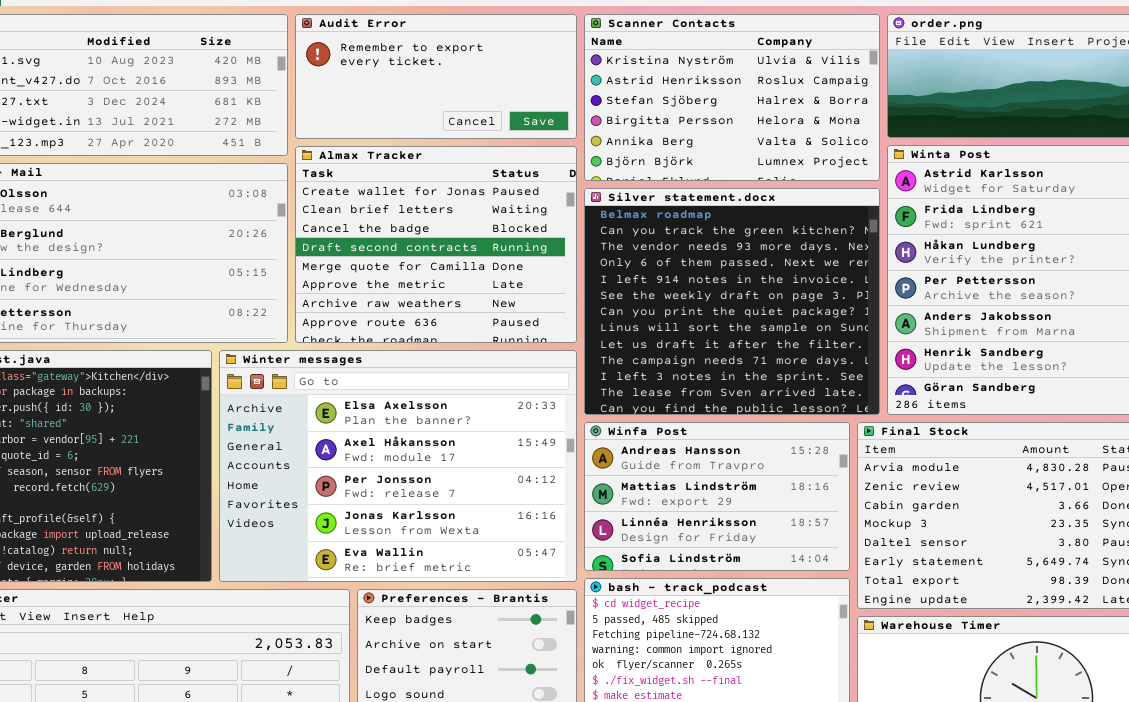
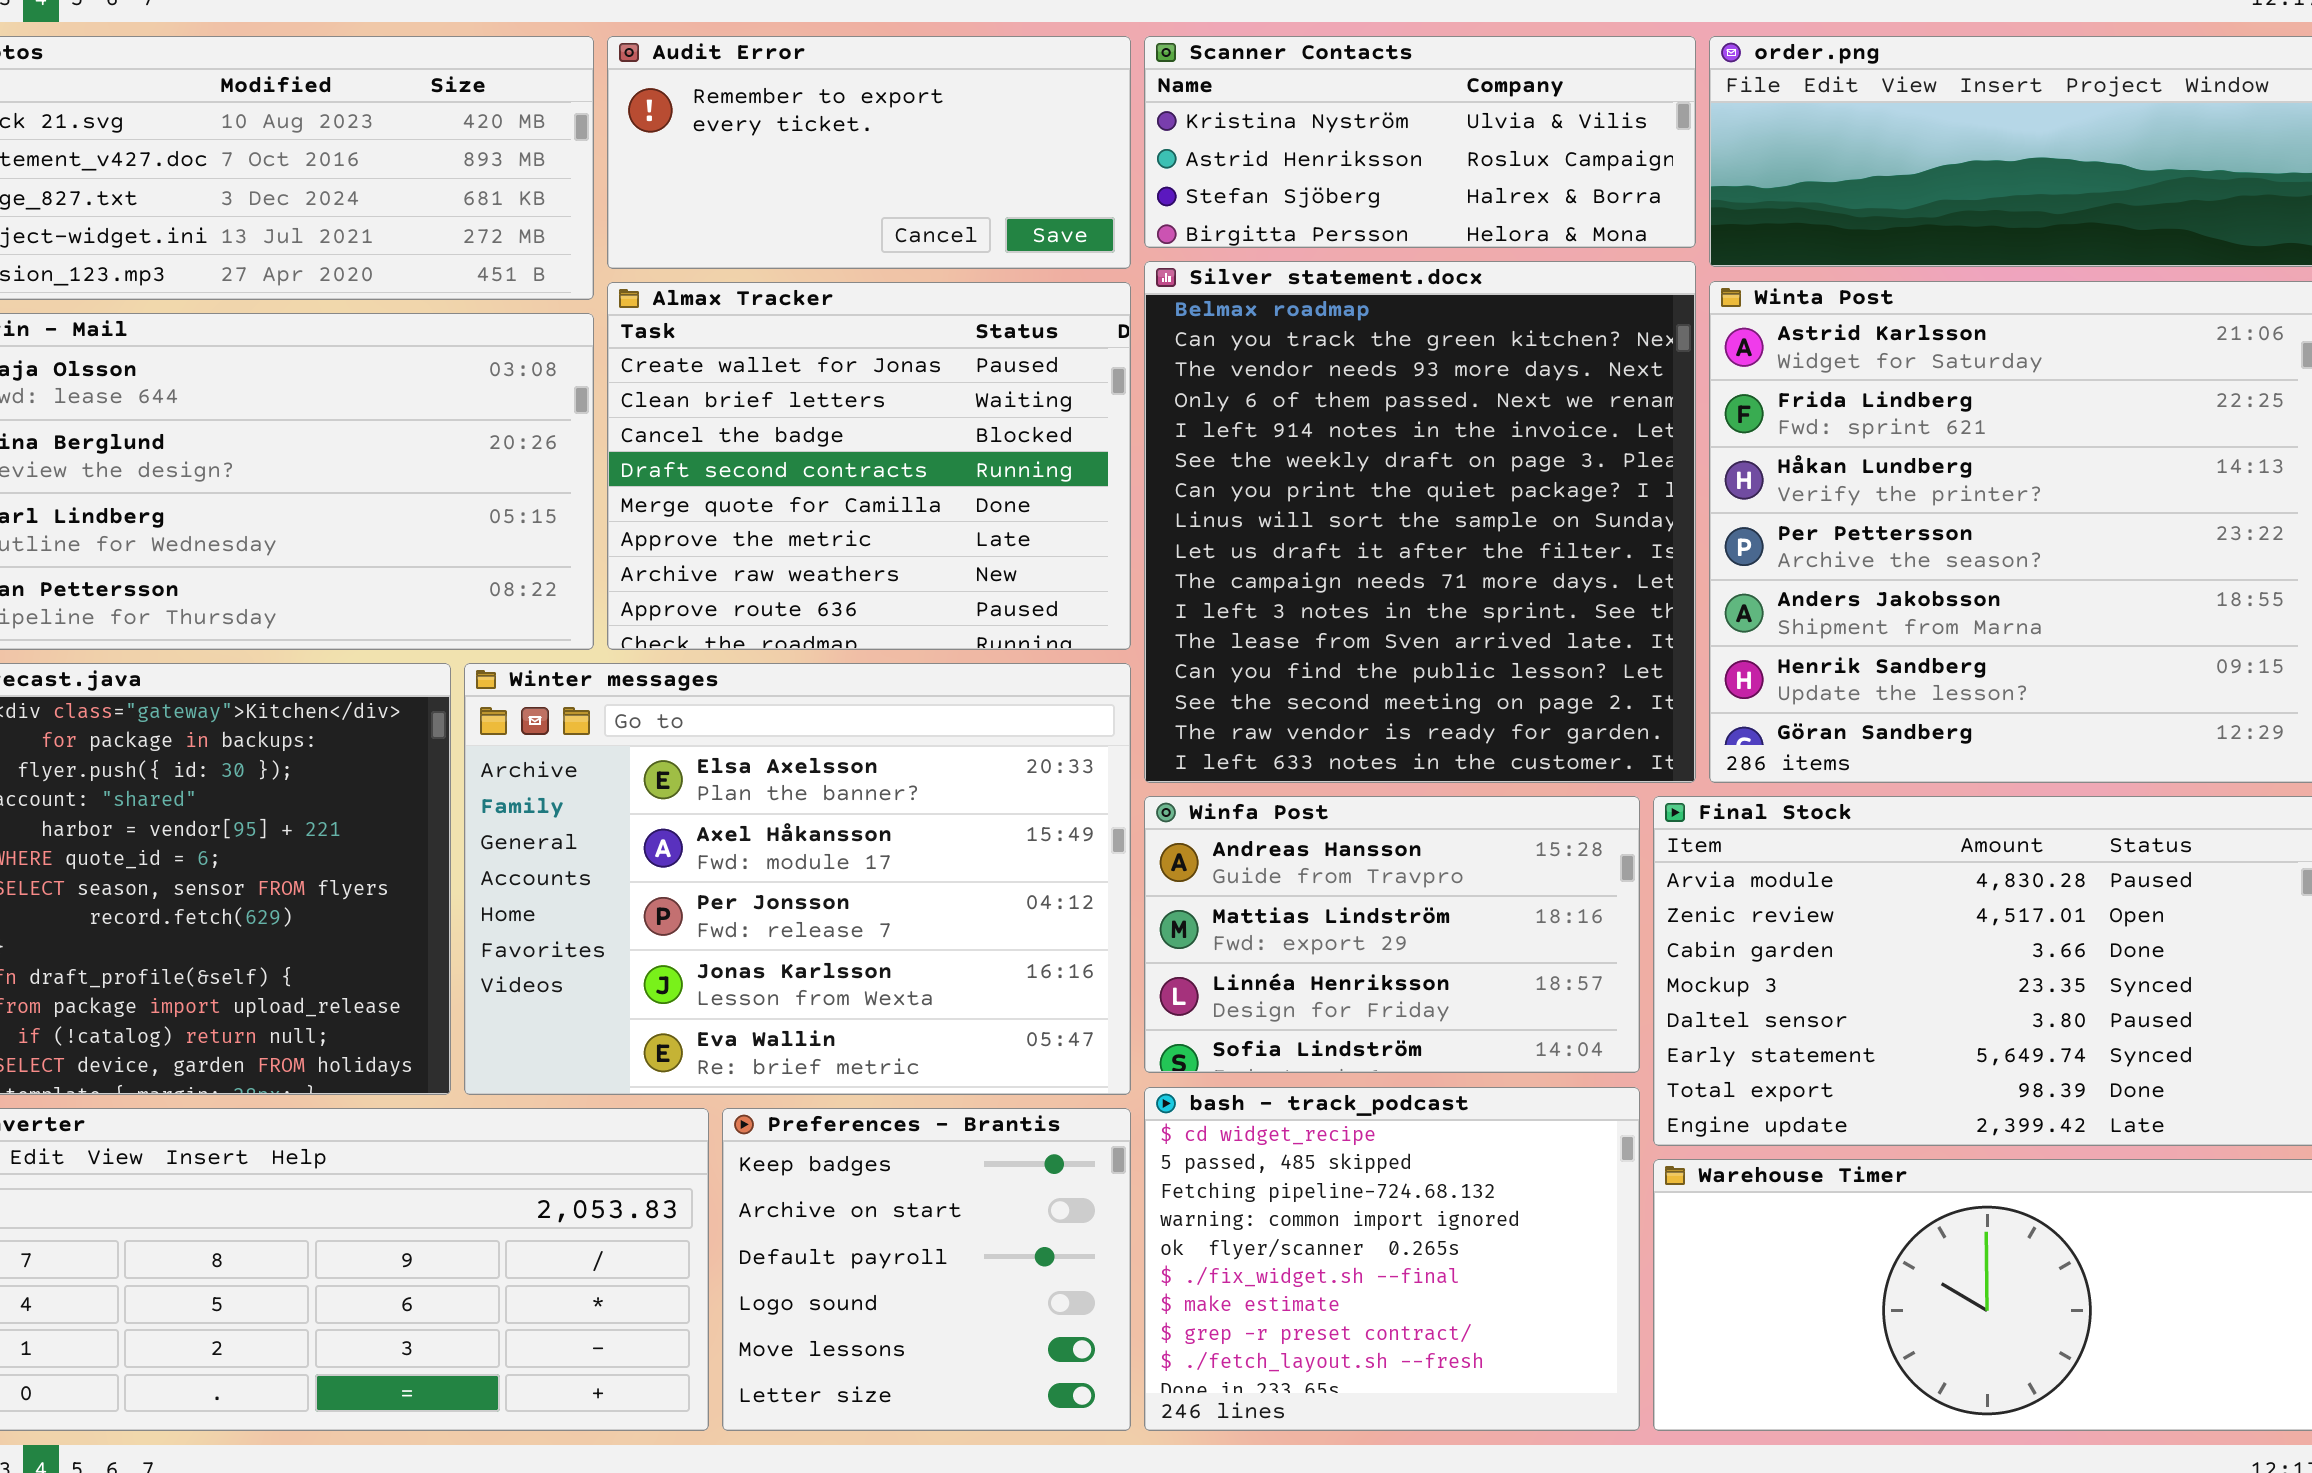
Scanner Contacts: [584,14,880,181] -> [1144,36,1696,248], resized
Silver statement.docx: [584,188,880,415] -> [1144,261,1696,783], resized

